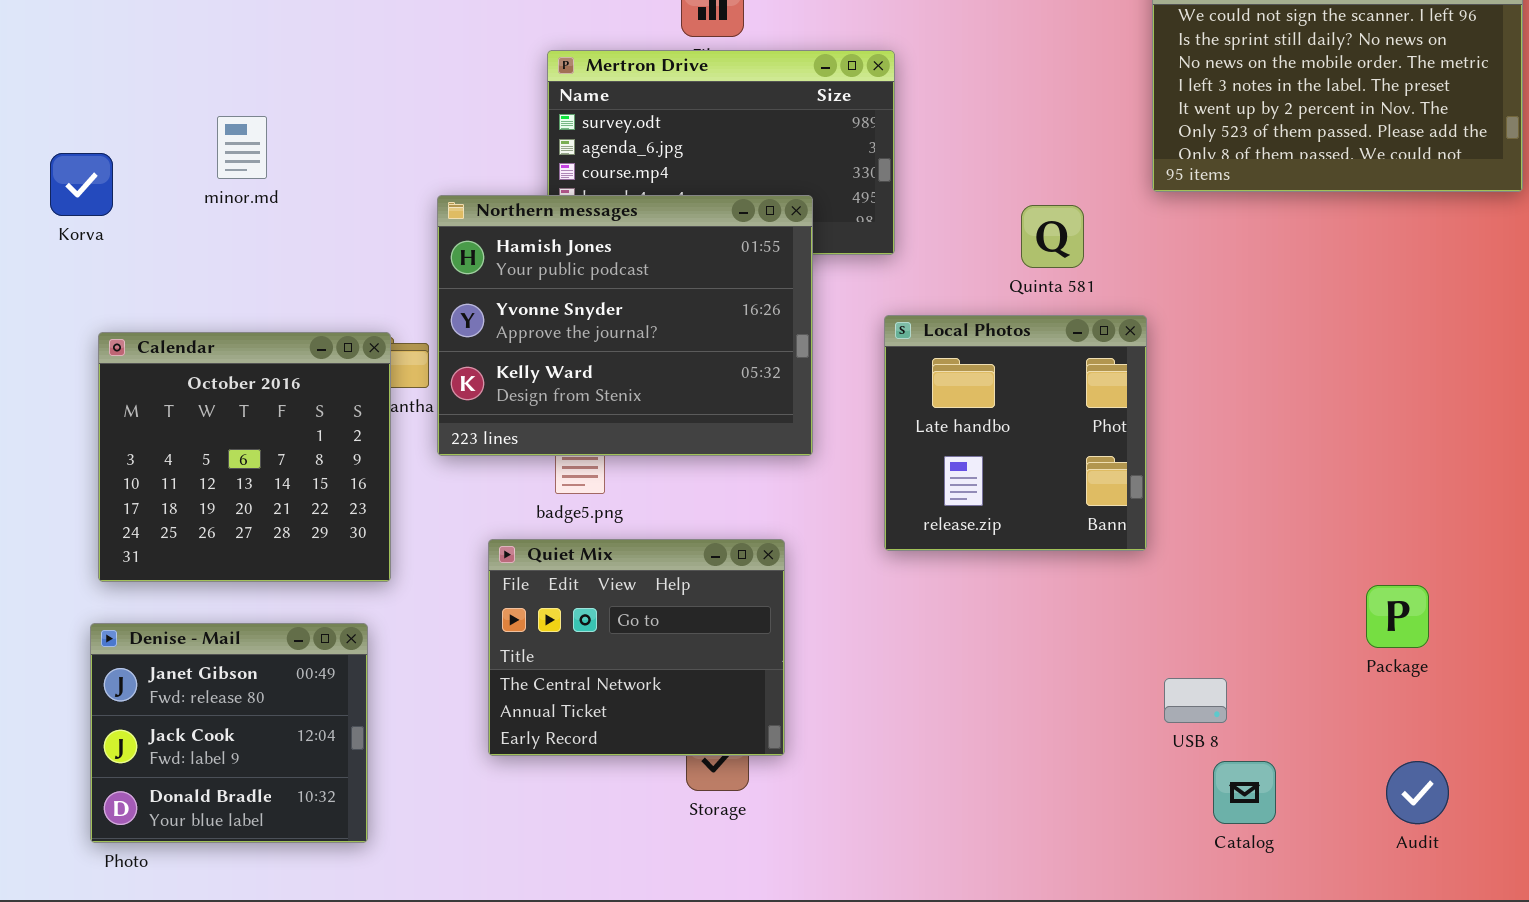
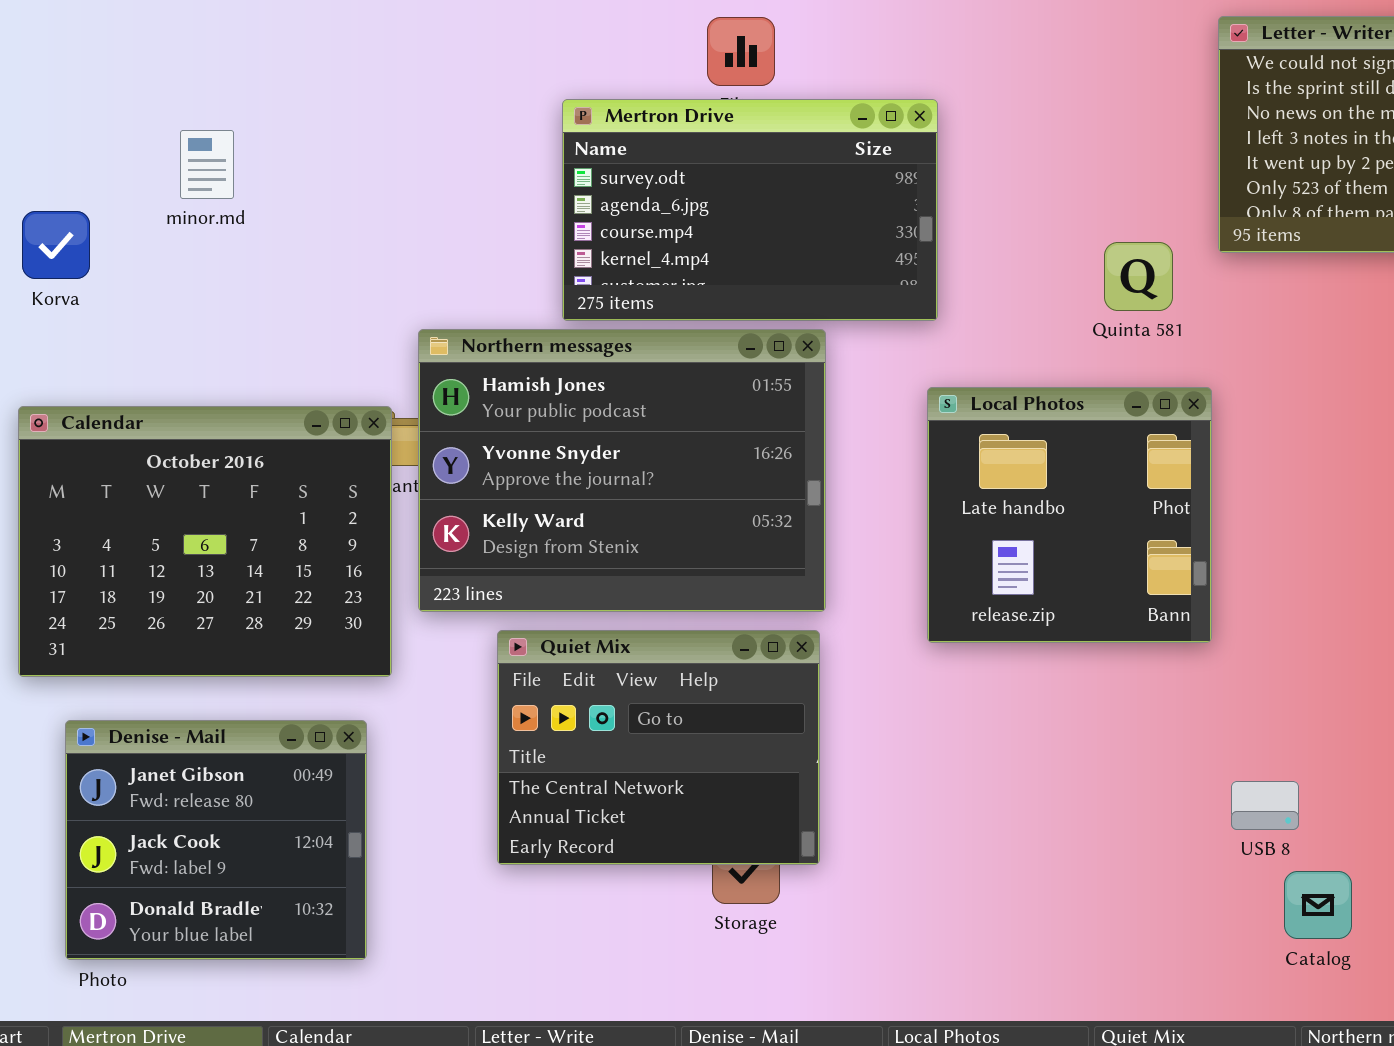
minor.md: [217,116,267,179] -> [180,130,234,199], moved
Northern messages: [437,195,813,456] -> [418,329,826,612], moved
Quinta 581: [1021,205,1084,268] -> [1104,242,1173,311], moved
Calendar: [98,332,391,582] -> [18,406,392,677], resized

